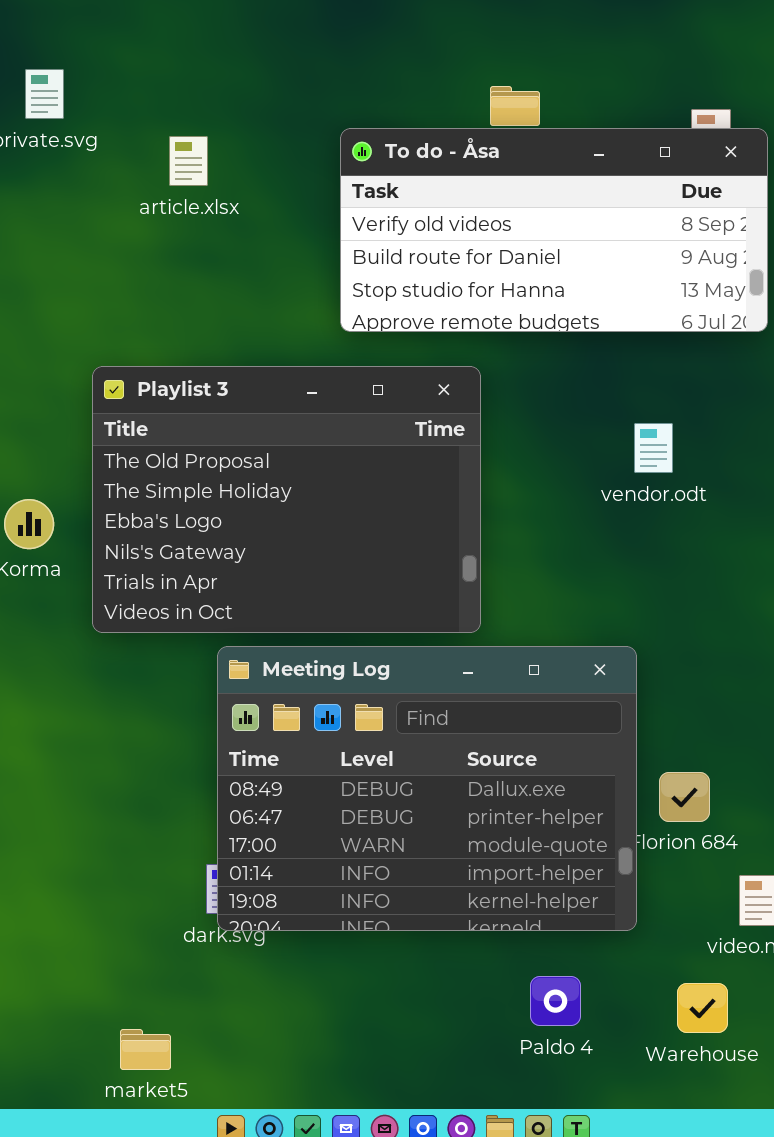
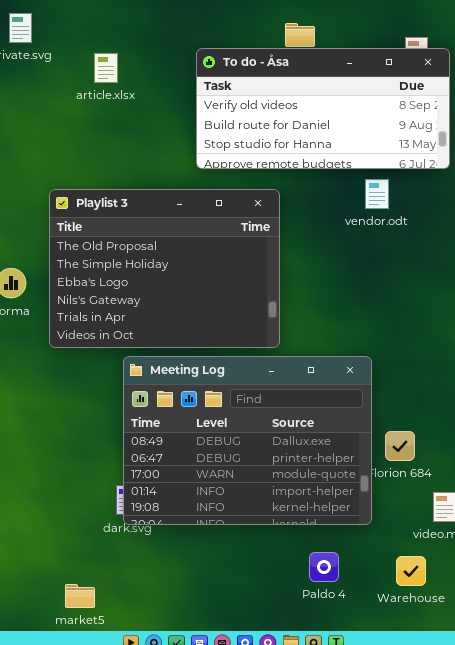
vendor.odt: [634,423,673,473] -> [365,179,389,209], moved

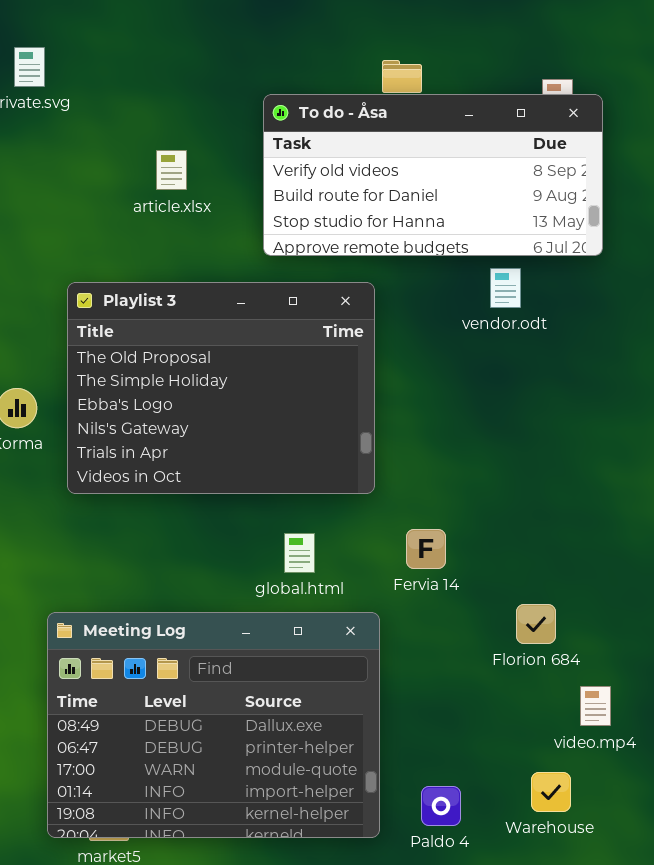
article.xlsx: [94,53,118,83] -> [156,150,187,190], moved
Meeting Log: [123,356,372,525] -> [47,612,380,838], moved
Paldo 4: [309,552,339,582] -> [421,786,461,826], moved

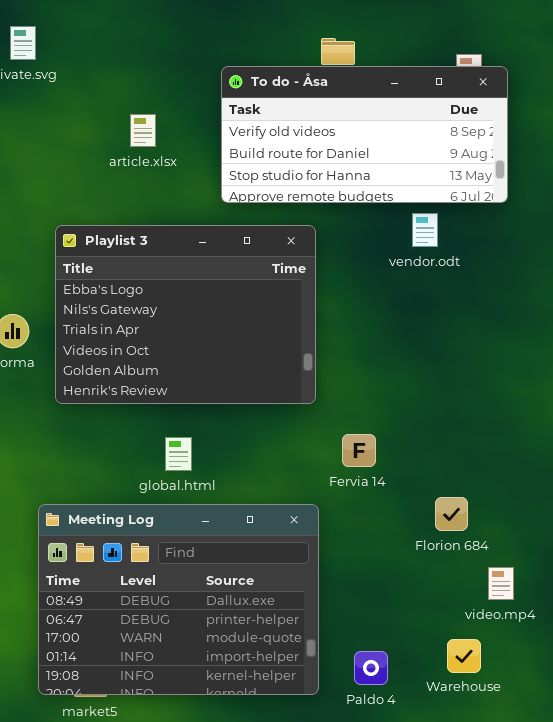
Playlist 3: [67,282,375,494] -> [55,225,316,404], scrolled down 2 rows
global.html: [284,533,315,573] -> [165,437,192,471], moved

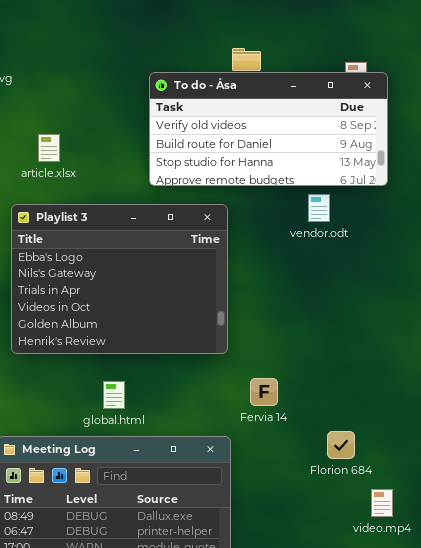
article.xlsx: [130,114,156,147] -> [38,134,60,162], moved

